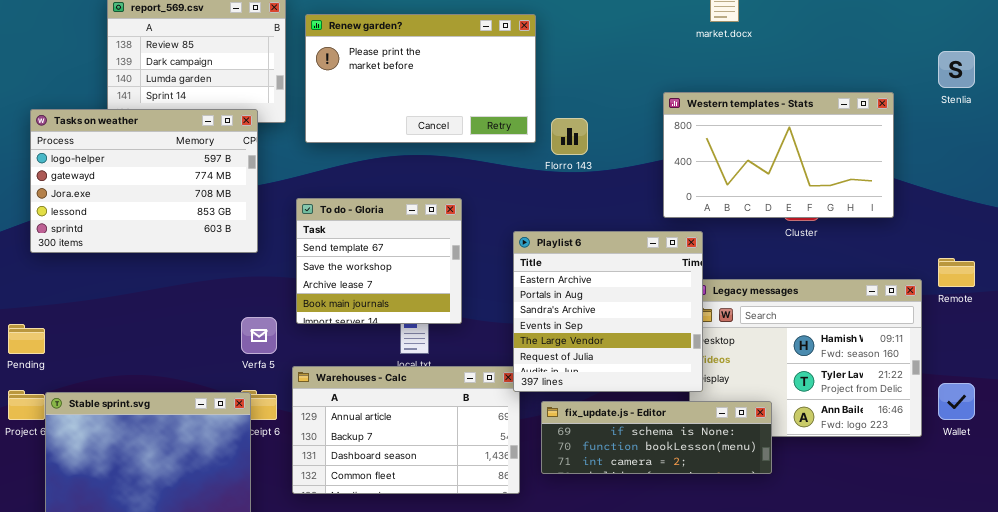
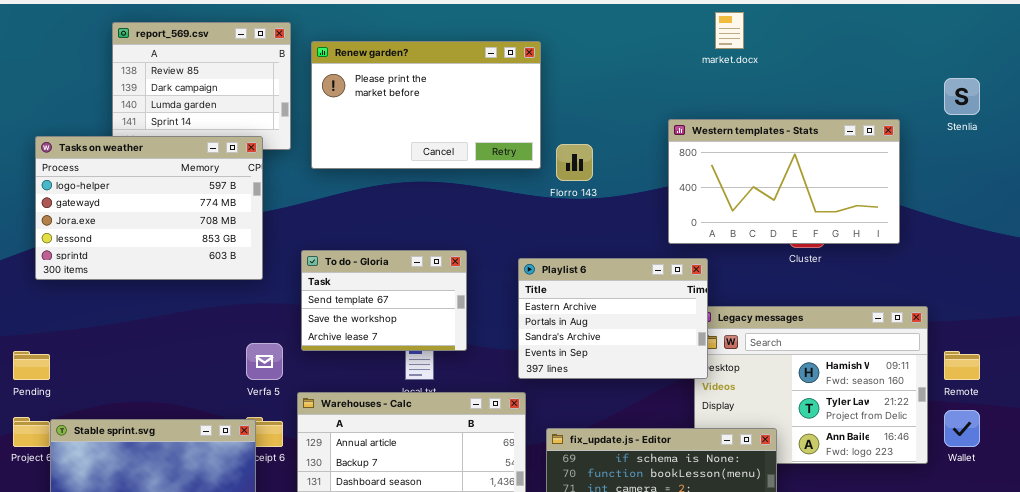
To do - Gloria: [296,198,462,324] -> [301,250,467,351], resized
Playlist 6: [513,231,703,392] -> [518,258,708,379], resized
Remote: [938,258,975,287] -> [944,351,980,380], moved

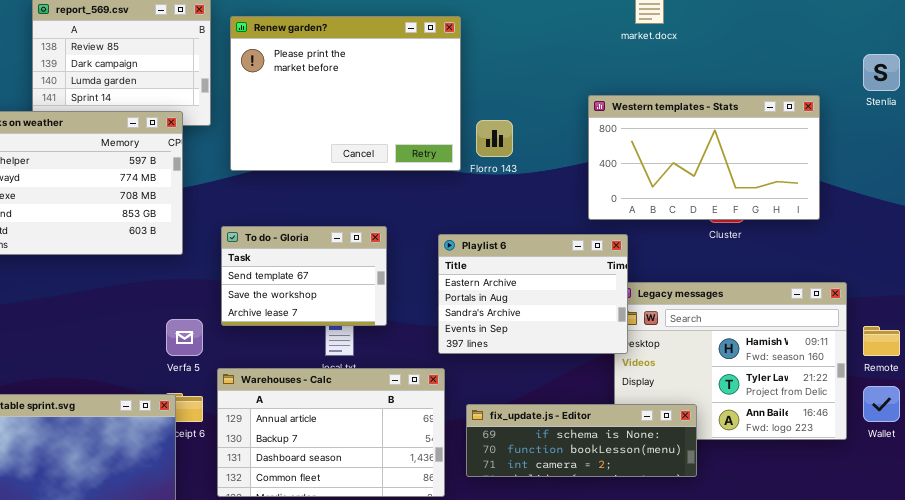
Renew garden?: [311,41,541,169] -> [230,16,461,171], resized

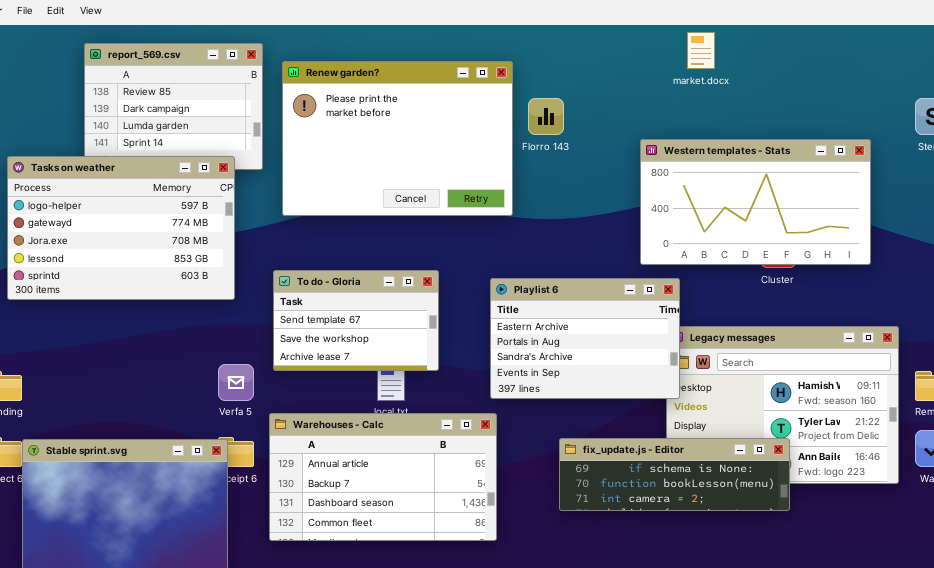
Florro 143: [476,120,513,157] -> [528,98,564,135], moved
fix_update.js - Editor: [466,404,697,477] -> [559,438,790,511], moved

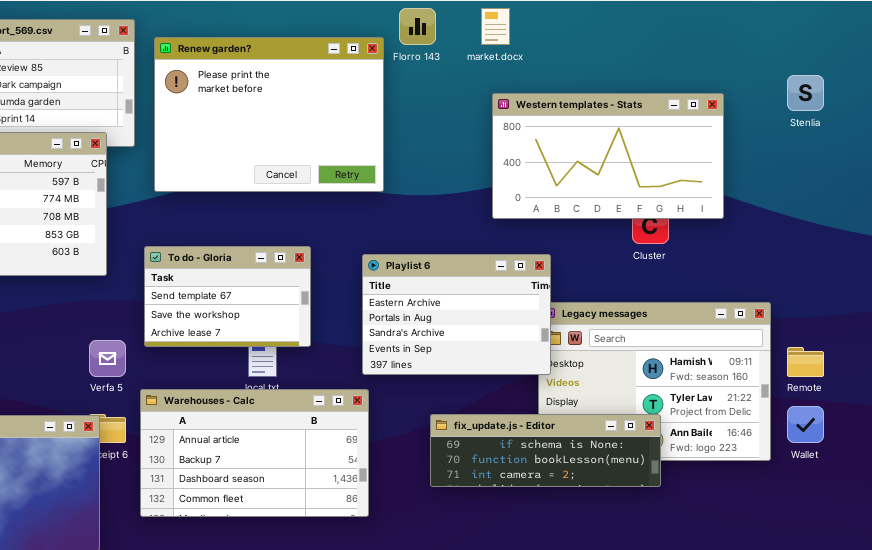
market.docx: [687,32,715,69] -> [481,8,510,45], moved
Florro 143: [528,98,564,135] -> [399,8,436,45], moved
Western templates - Stats: [640,139,871,265] -> [492,93,724,219], moved

